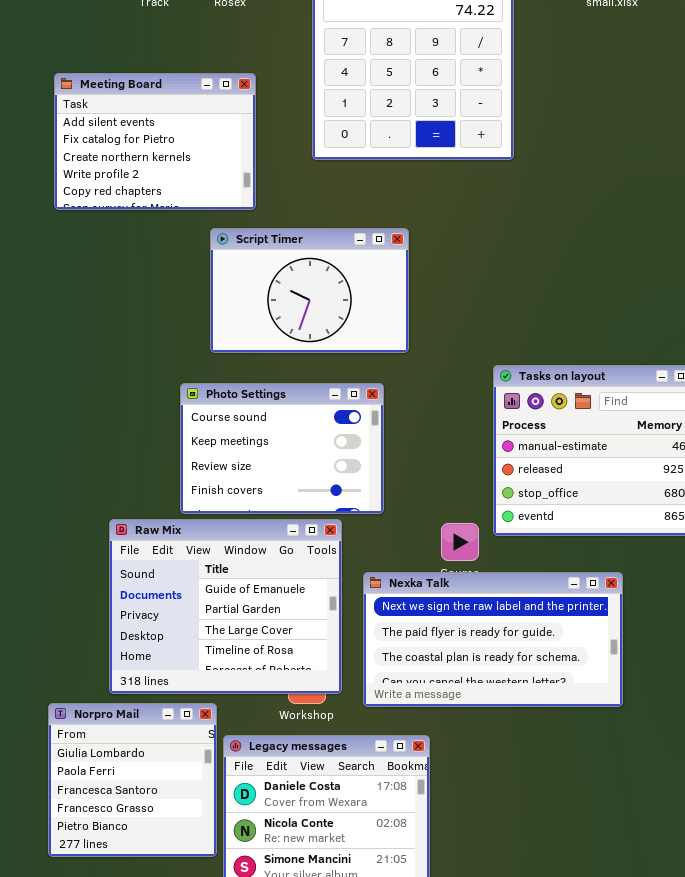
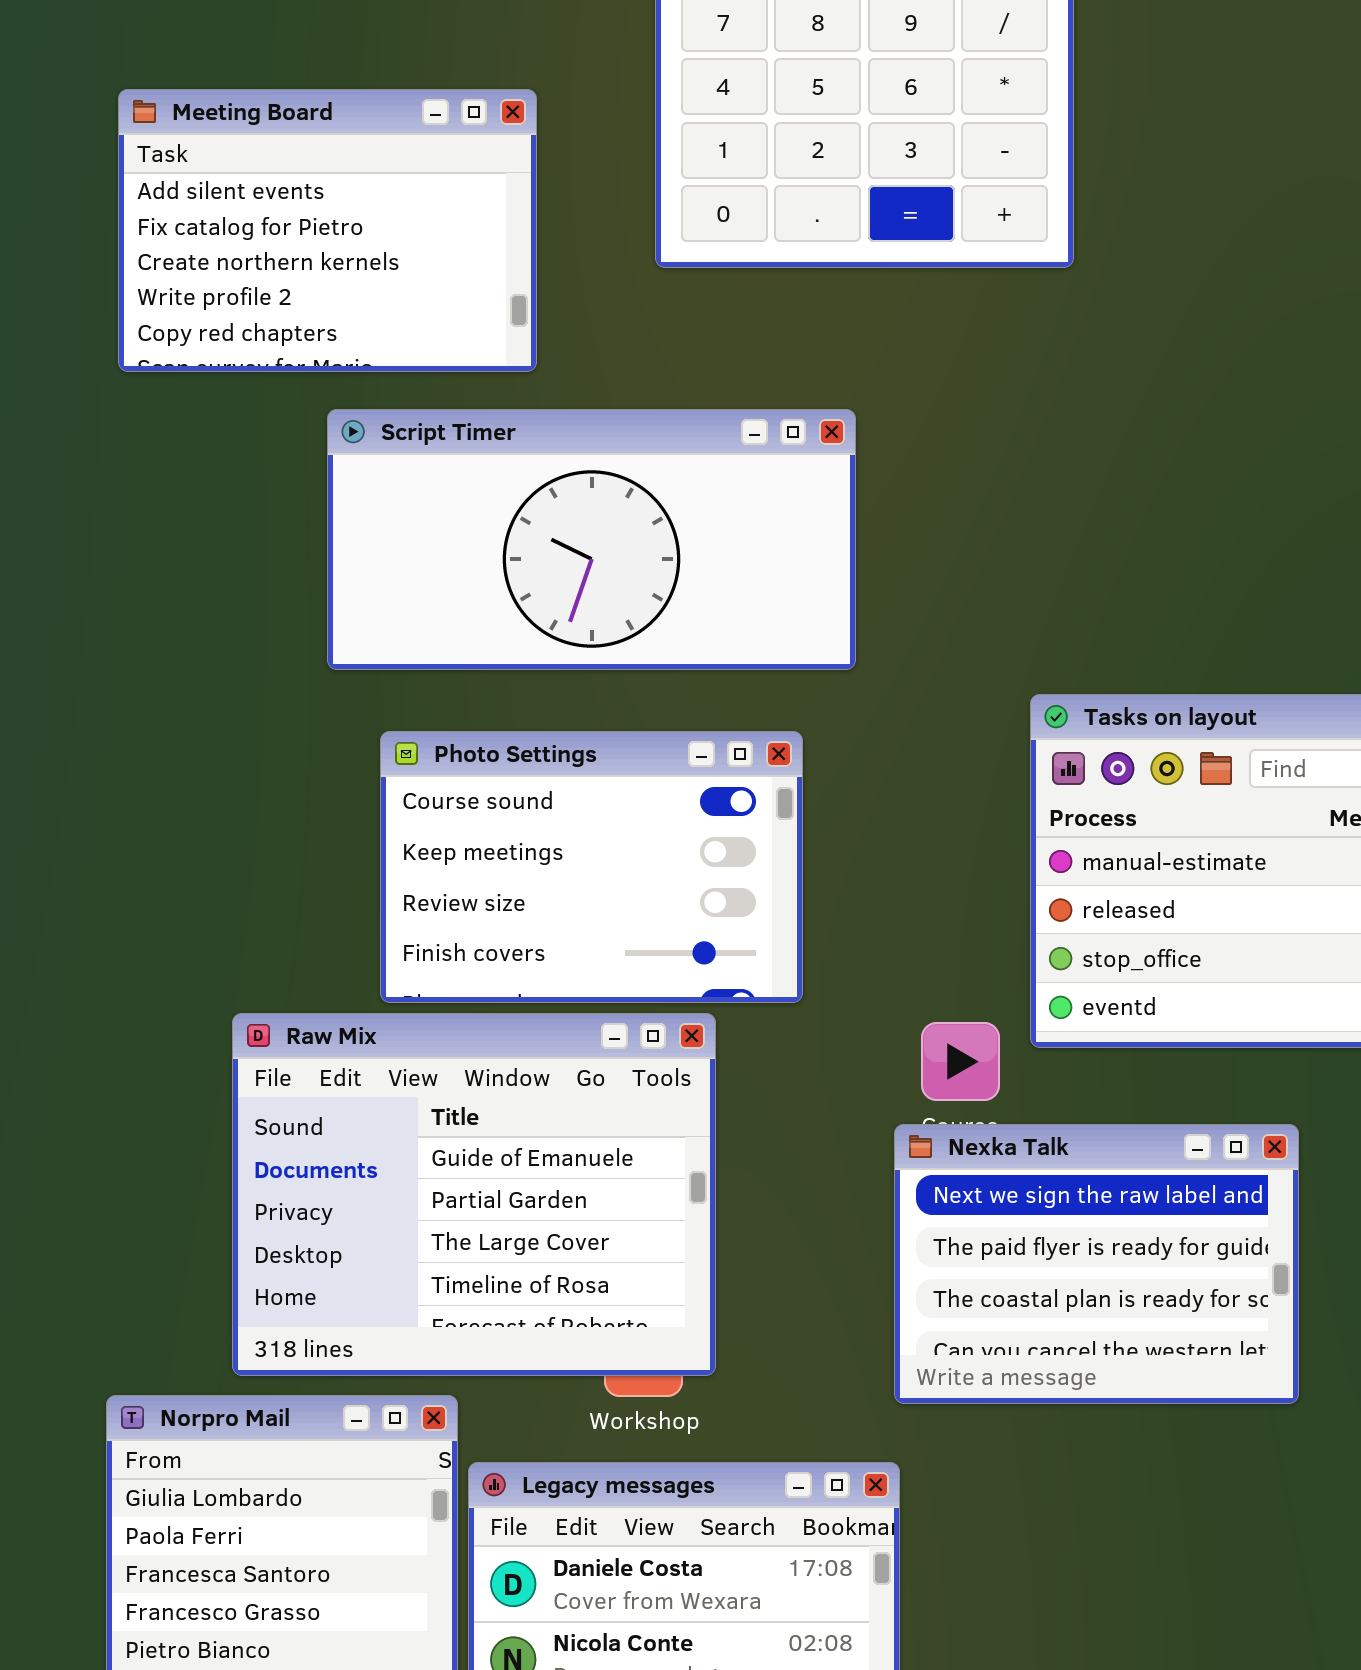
Script Timer: [210,228,409,353] -> [327,409,856,670], resized
Nexka Talk: [363,572,623,707] -> [894,1124,1299,1404], resized

